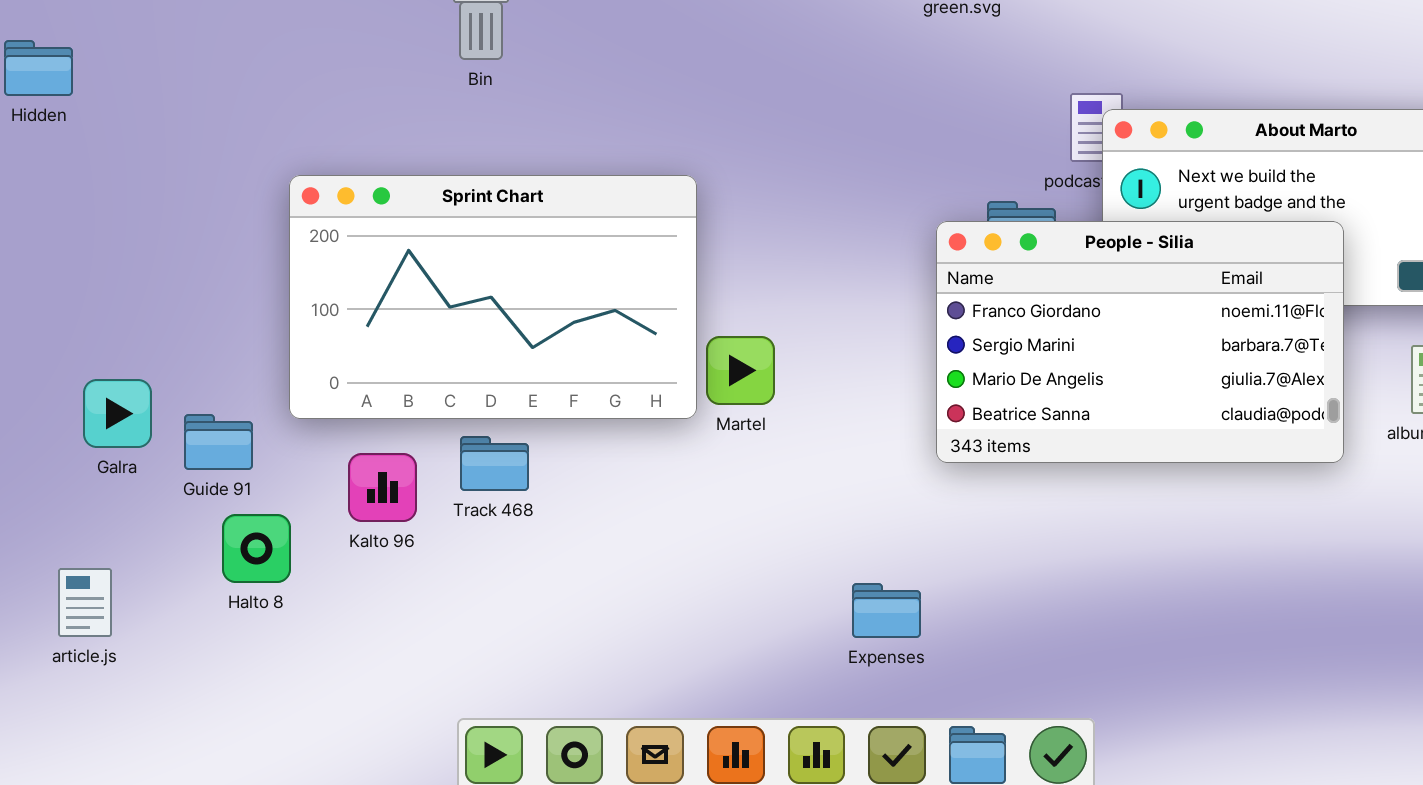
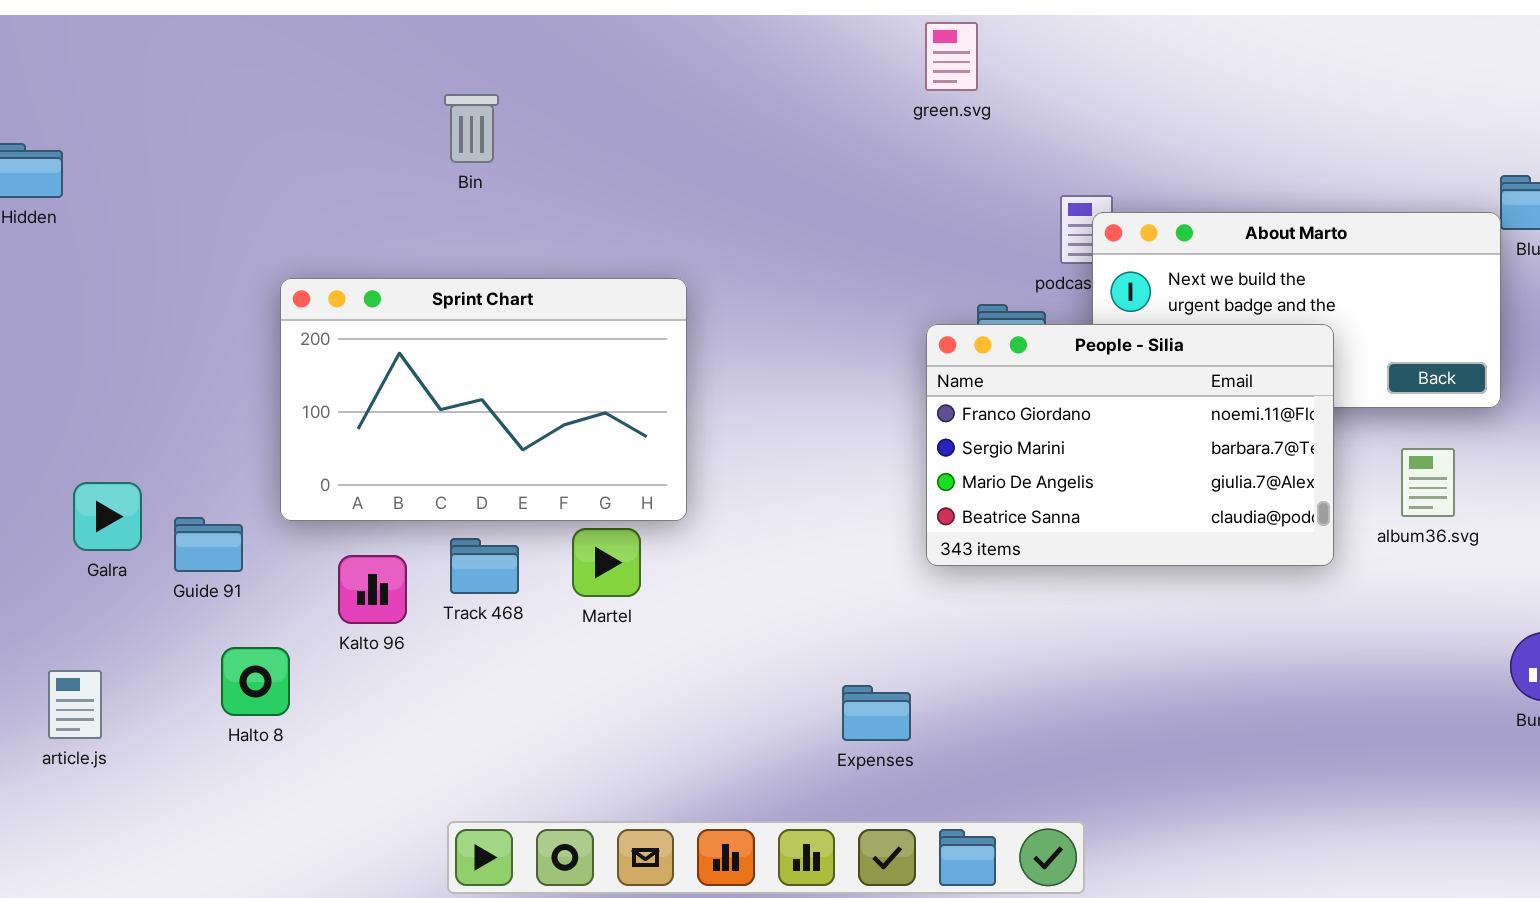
Martel: [706,336,775,405] -> [572,528,641,597], moved
Halto 8: [222,514,291,583] -> [221,647,290,716], moved

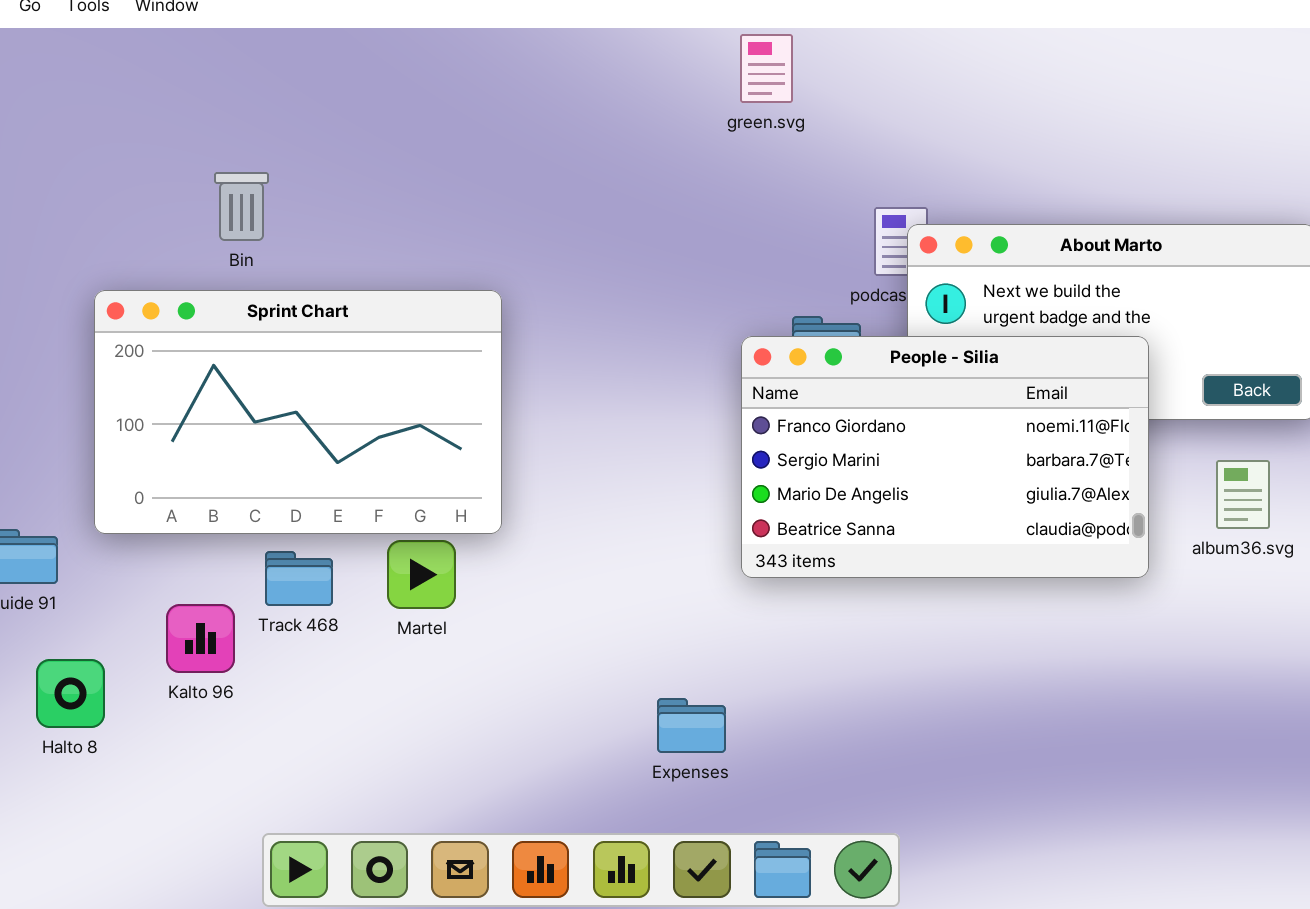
Bin: [444,94,499,163] -> [214,172,269,241], moved
Kalto 96: [338,555,407,624] -> [166,604,235,673], moved

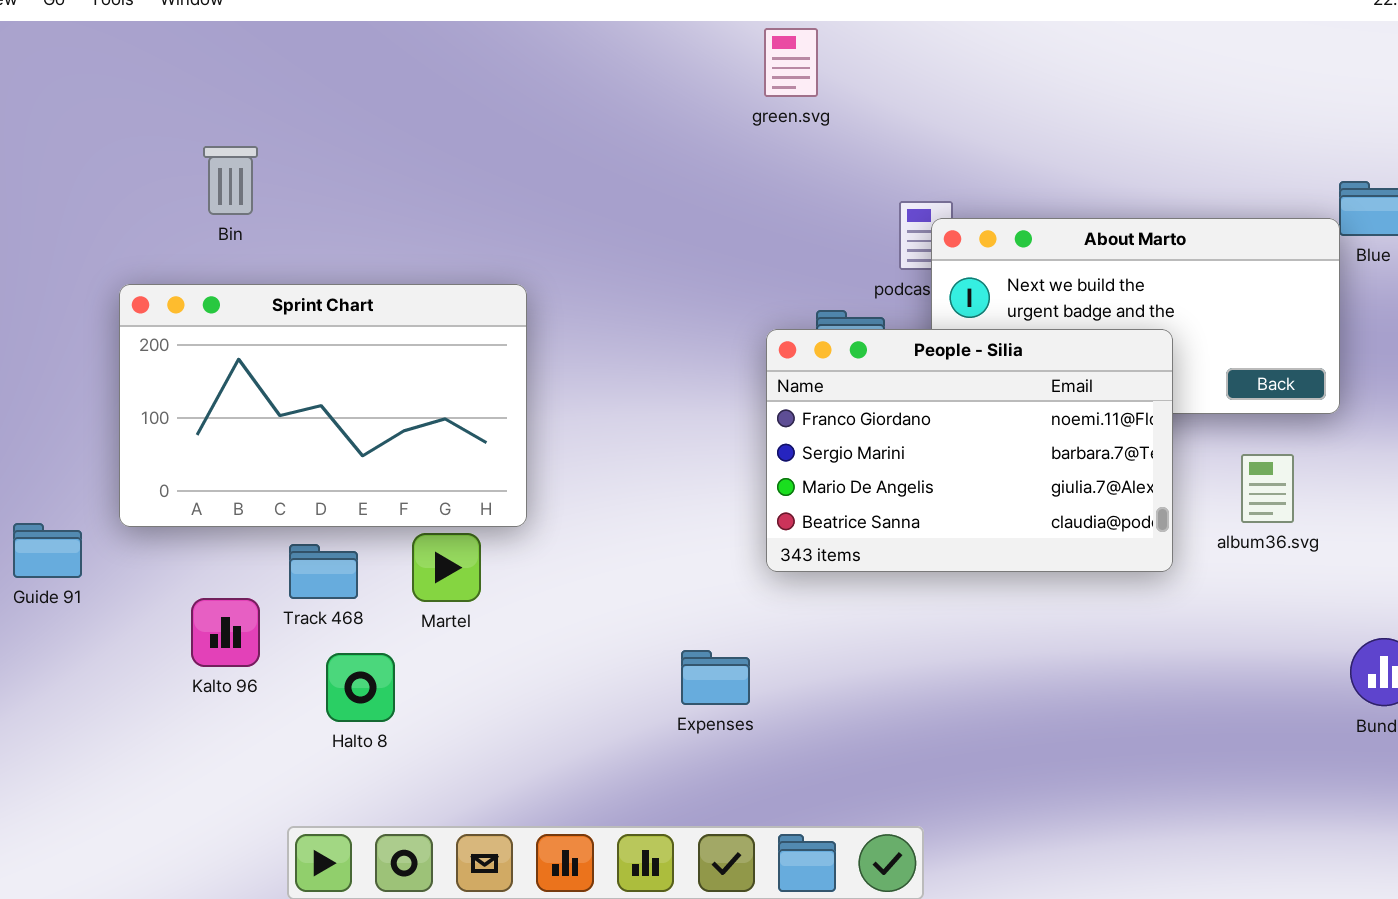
Bin: [214,172,269,241] -> [203,146,258,215], moved
Halto 8: [36,659,105,728] -> [326,653,395,722], moved
Expenses: [657,698,726,753] -> [681,650,750,705], moved

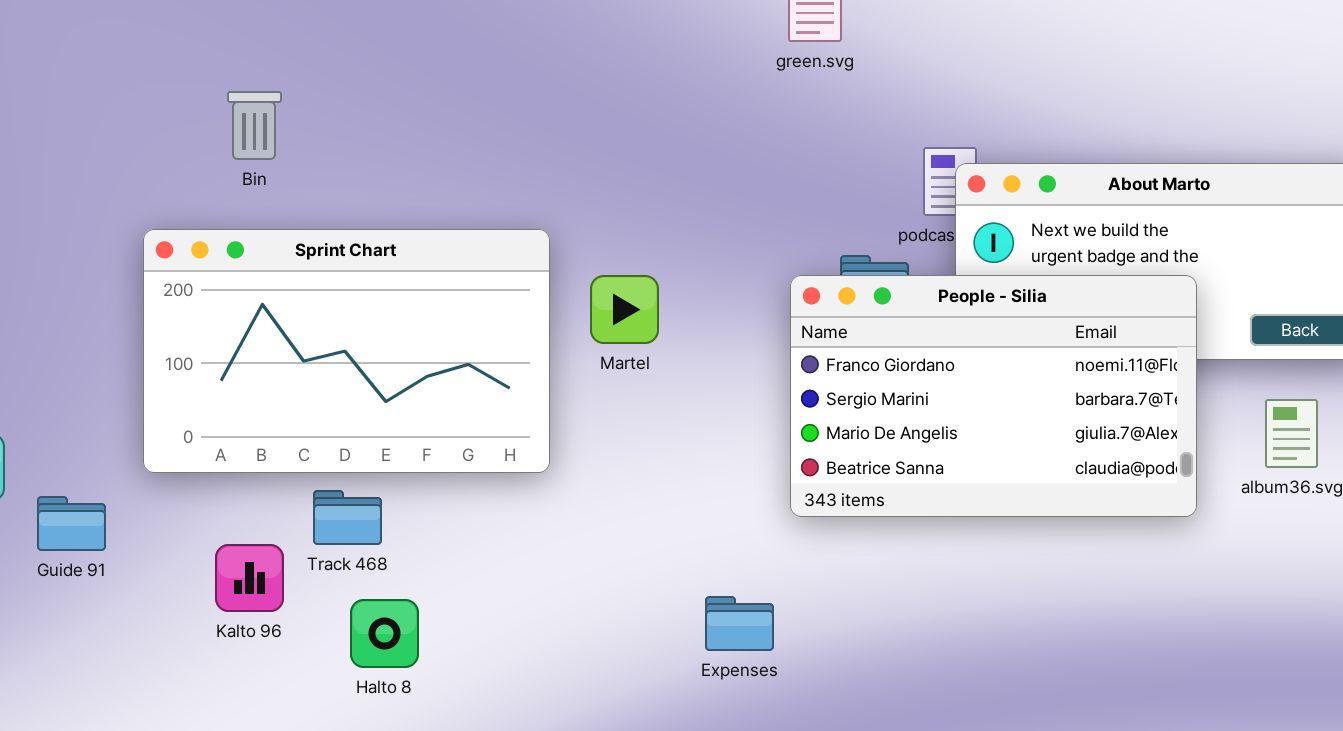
Guide 91: [13,523,82,578] -> [37,496,106,551], moved
Martel: [412,533,481,602] -> [590,275,659,344], moved

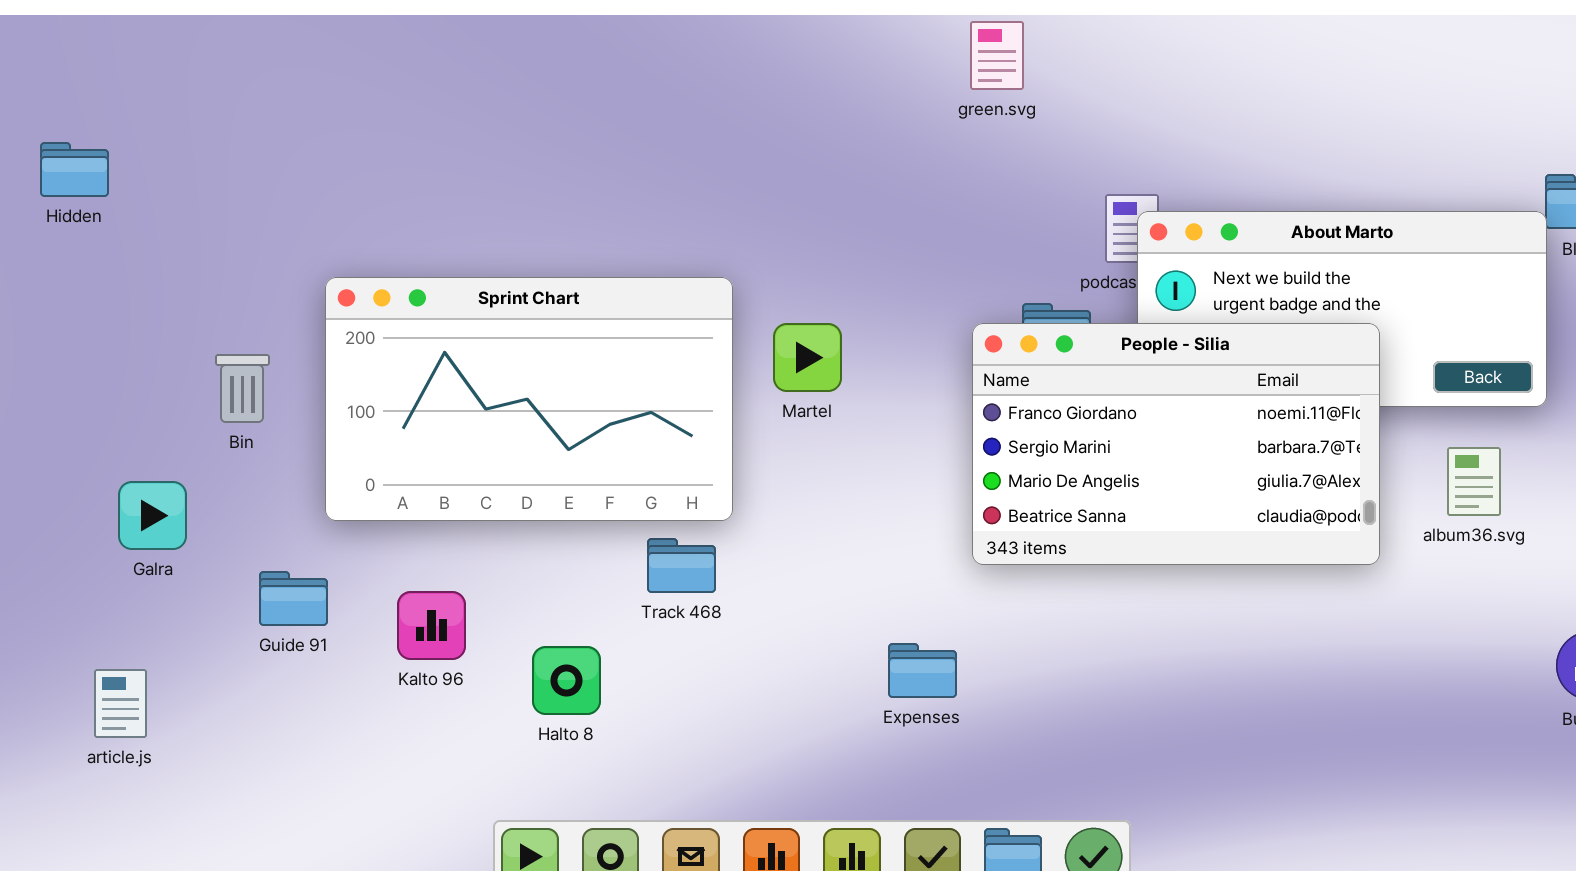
Bin: [227,91,282,160] -> [215,354,270,423], moved
Track 468: [313,490,382,545] -> [647,538,716,593], moved
Guide 91: [37,496,106,551] -> [259,571,328,626], moved

